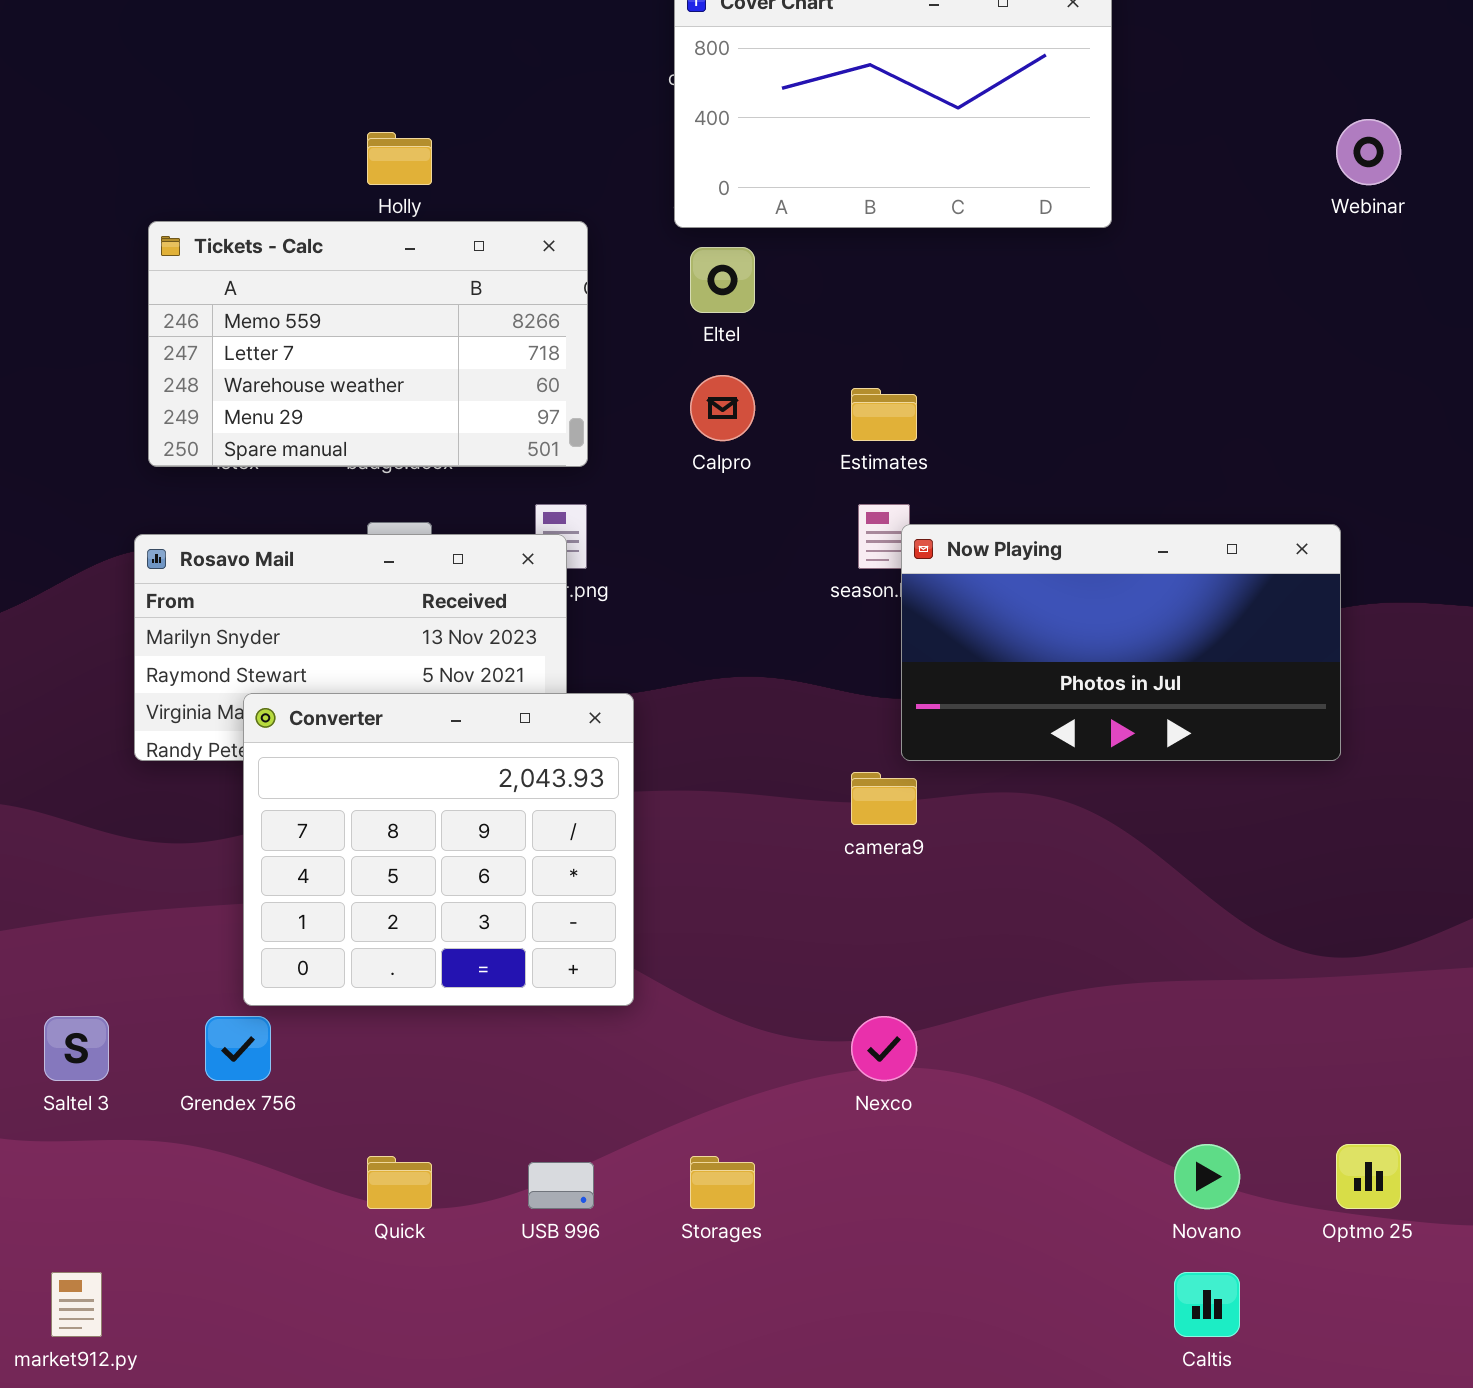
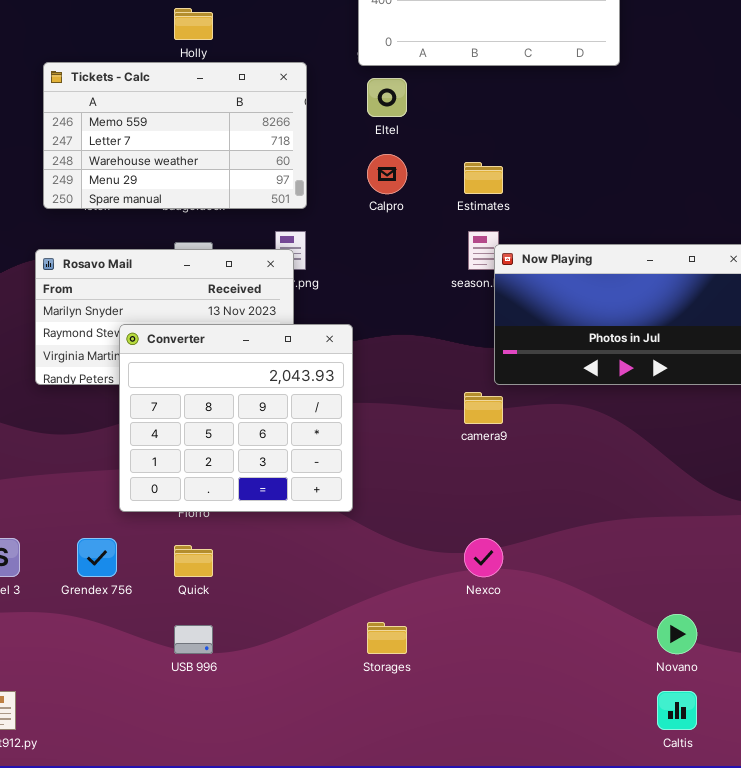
Converter: [243,693,634,1006] -> [119,324,353,512], moved
Quick: [367,1156,432,1209] -> [174,545,213,577], moved
USB 996: [528,1162,594,1209] -> [174,625,213,654], moved

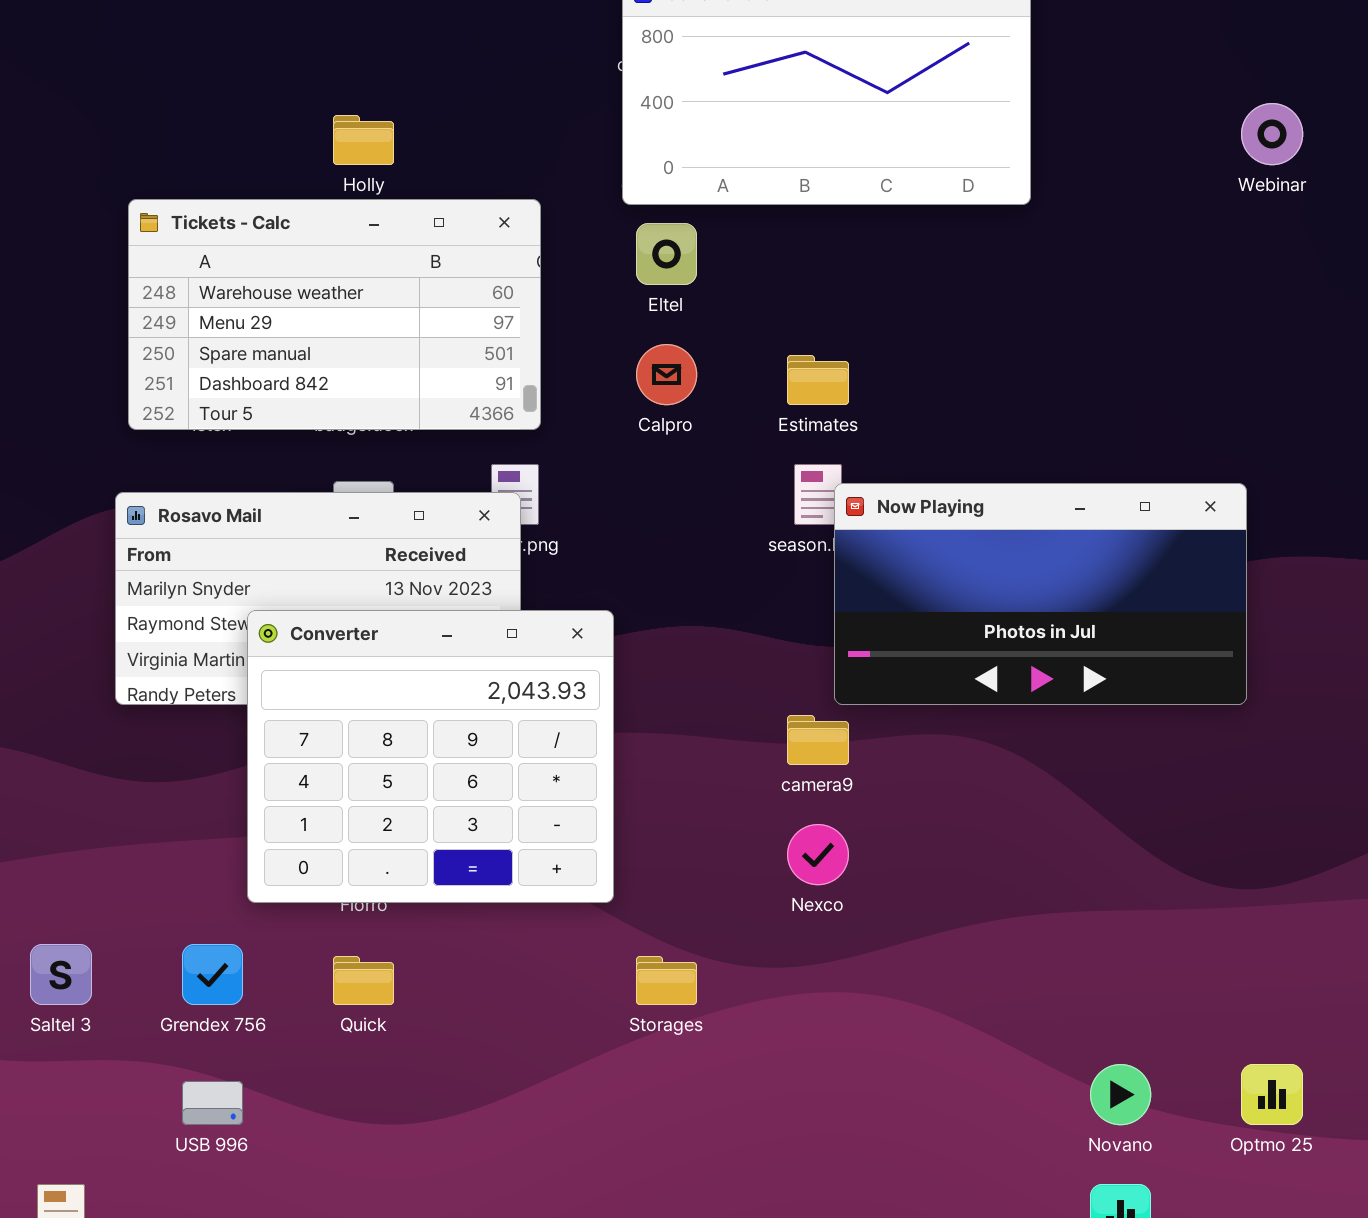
Tickets - Calc: [43,62,307,209] -> [128,199,541,430], scrolled down 2 rows
Nexco: [464,538,503,577] -> [787,824,849,885], moved
Storages: [367,622,407,654] -> [636,956,697,1005], moved
USB 996: [174,625,213,654] -> [182,1081,243,1125], moved

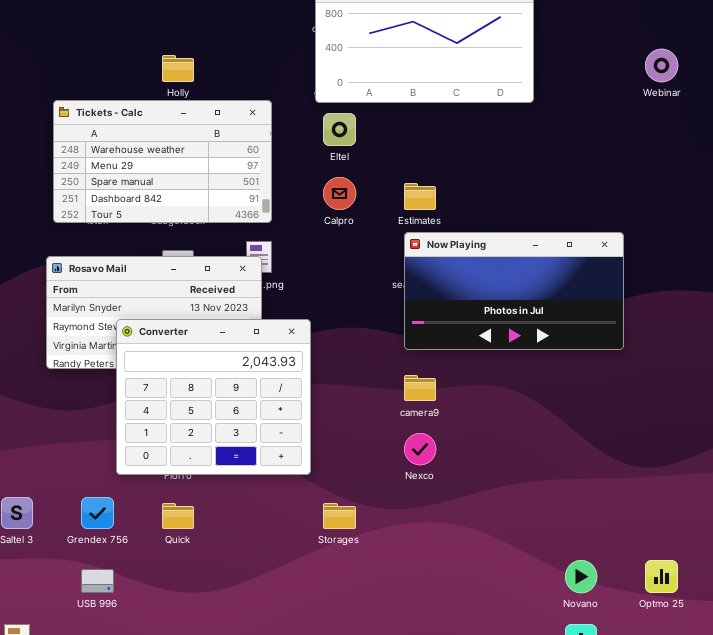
Now Playing: [834,483,1247,705] -> [404,232,624,350], moved

